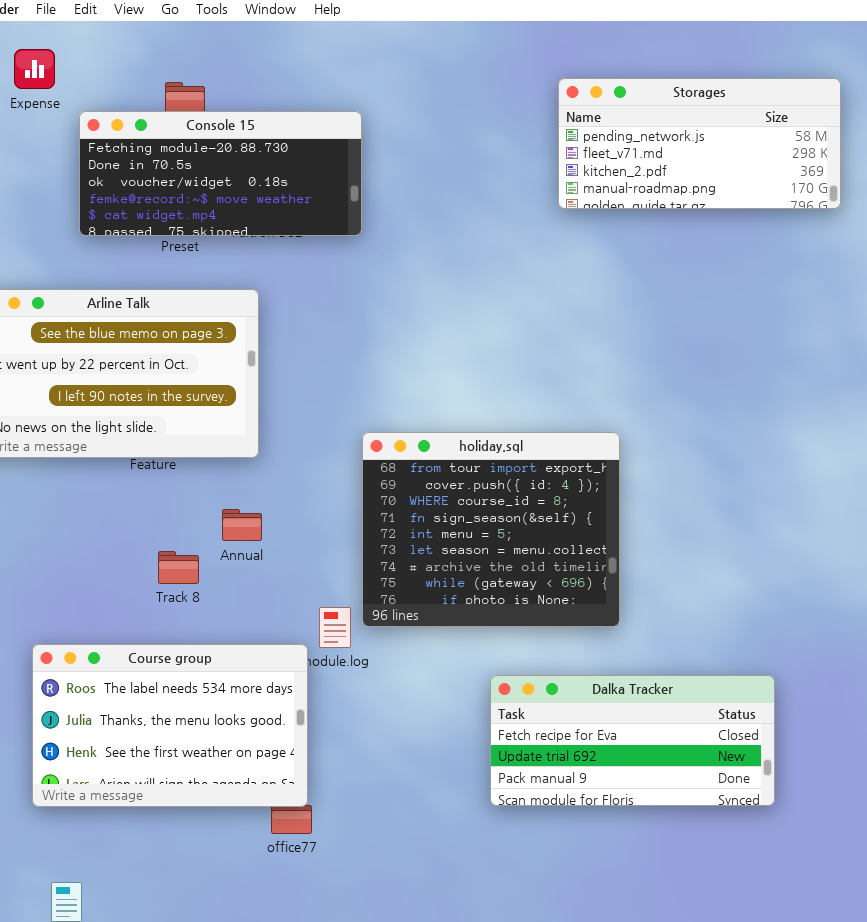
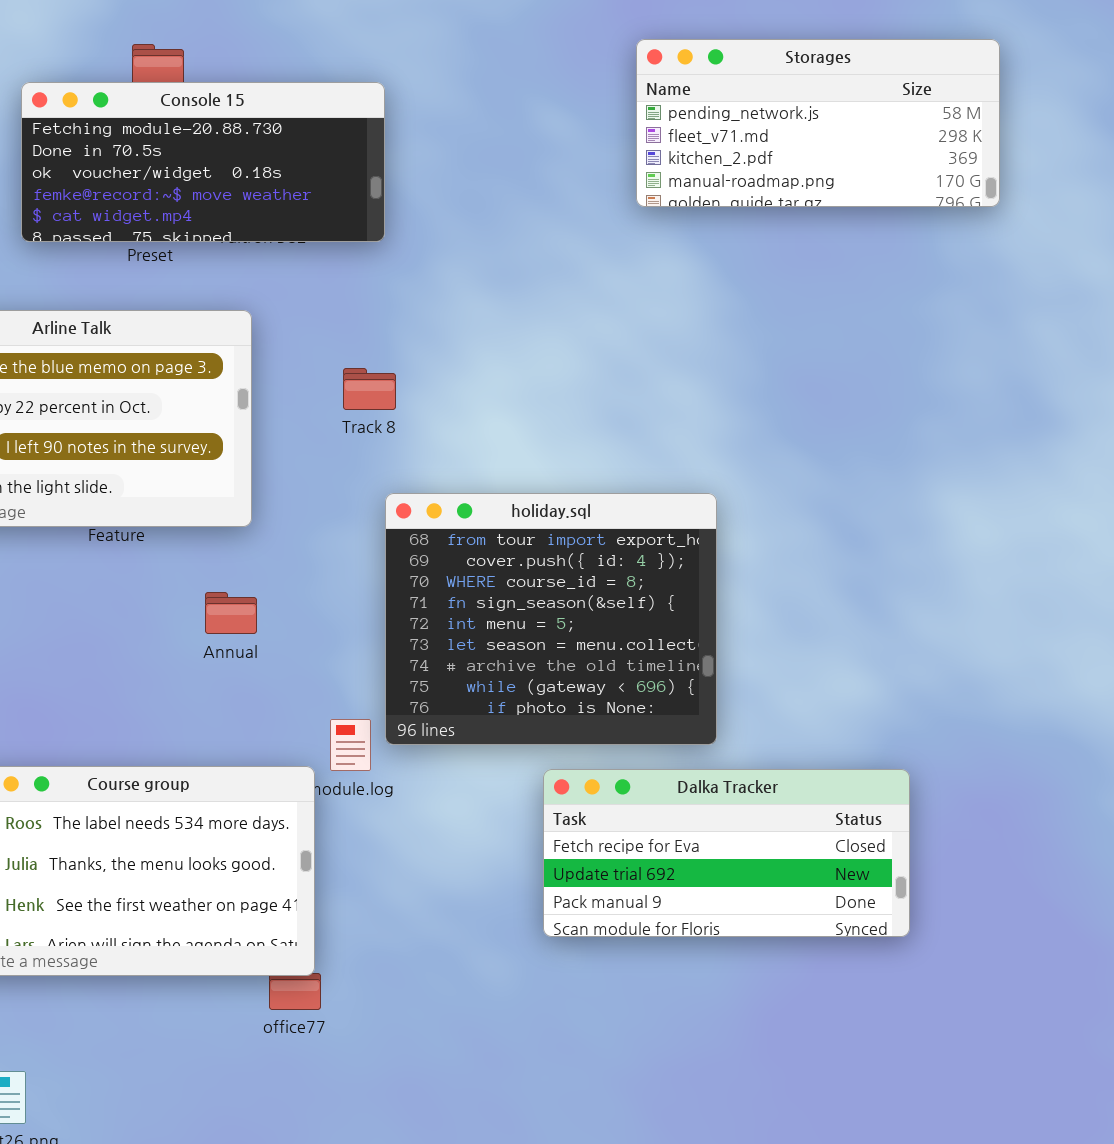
Track 8: [158,551,199,584] -> [343,368,396,410], moved
Dalka Tracker: [490,675,775,806] -> [543,769,910,937], moved

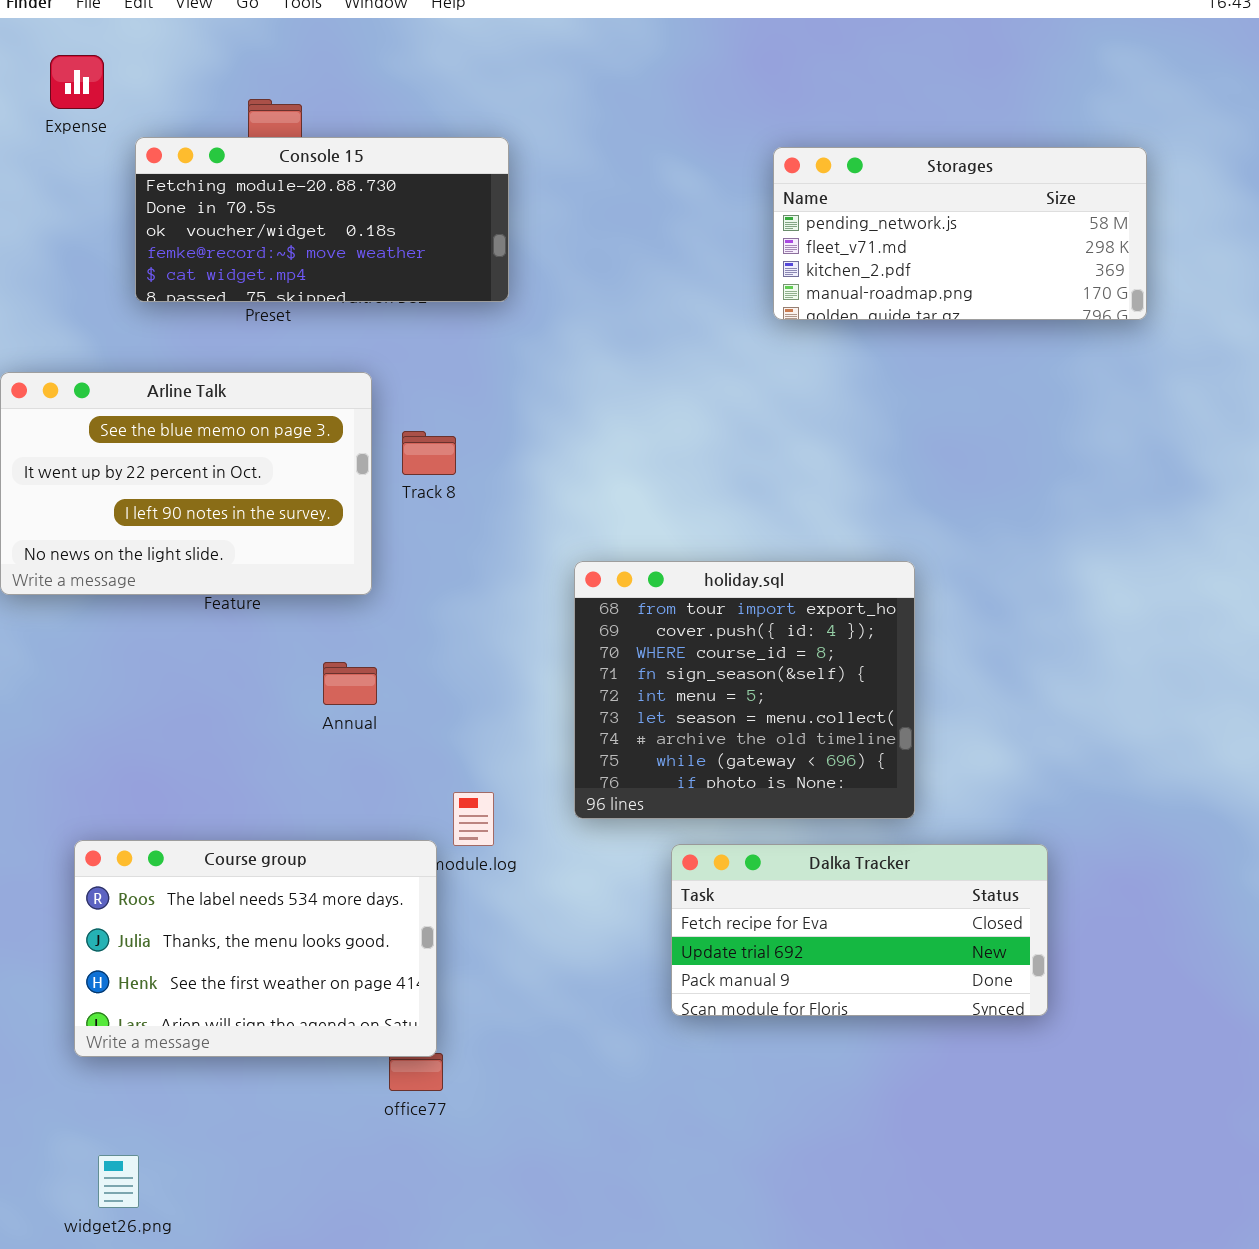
Storages: [636,39,1000,207] -> [773,147,1147,320], moved
Track 8: [343,368,396,410] -> [402,431,456,475], moved
holiday.sql: [385,493,717,745] -> [574,561,915,819], moved

